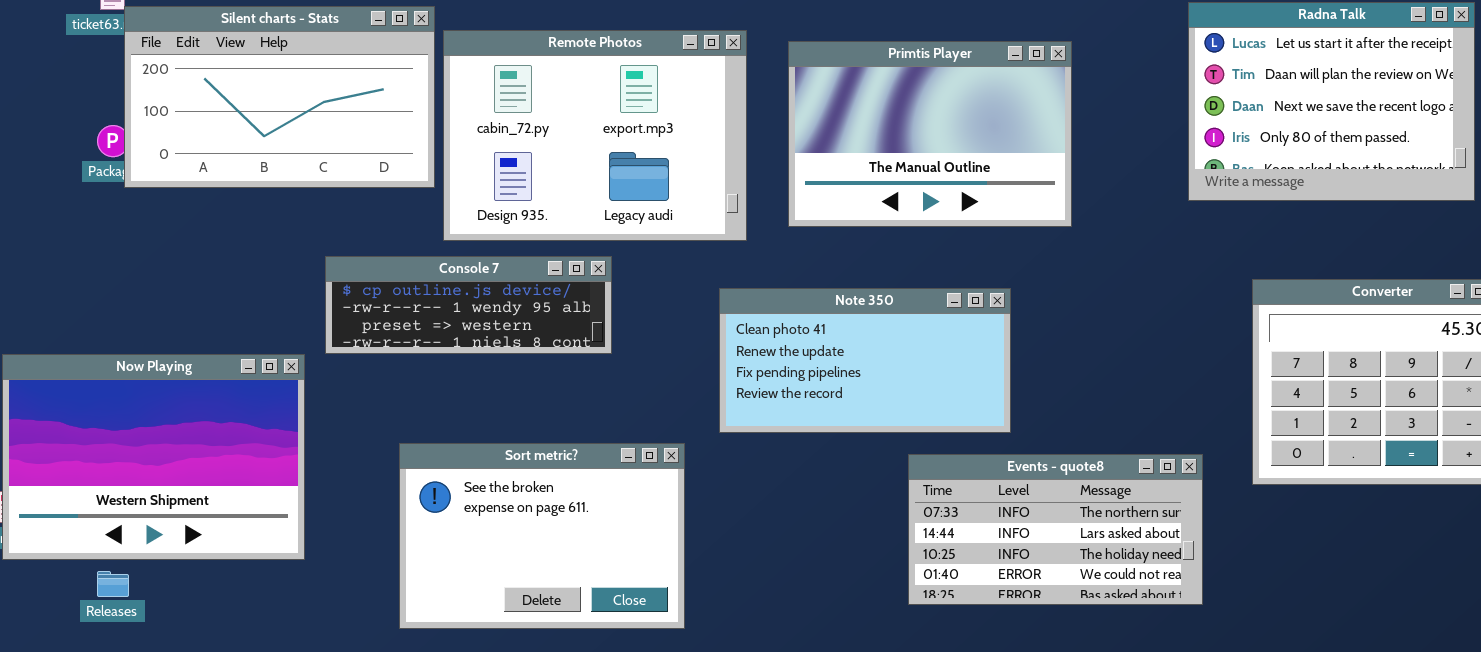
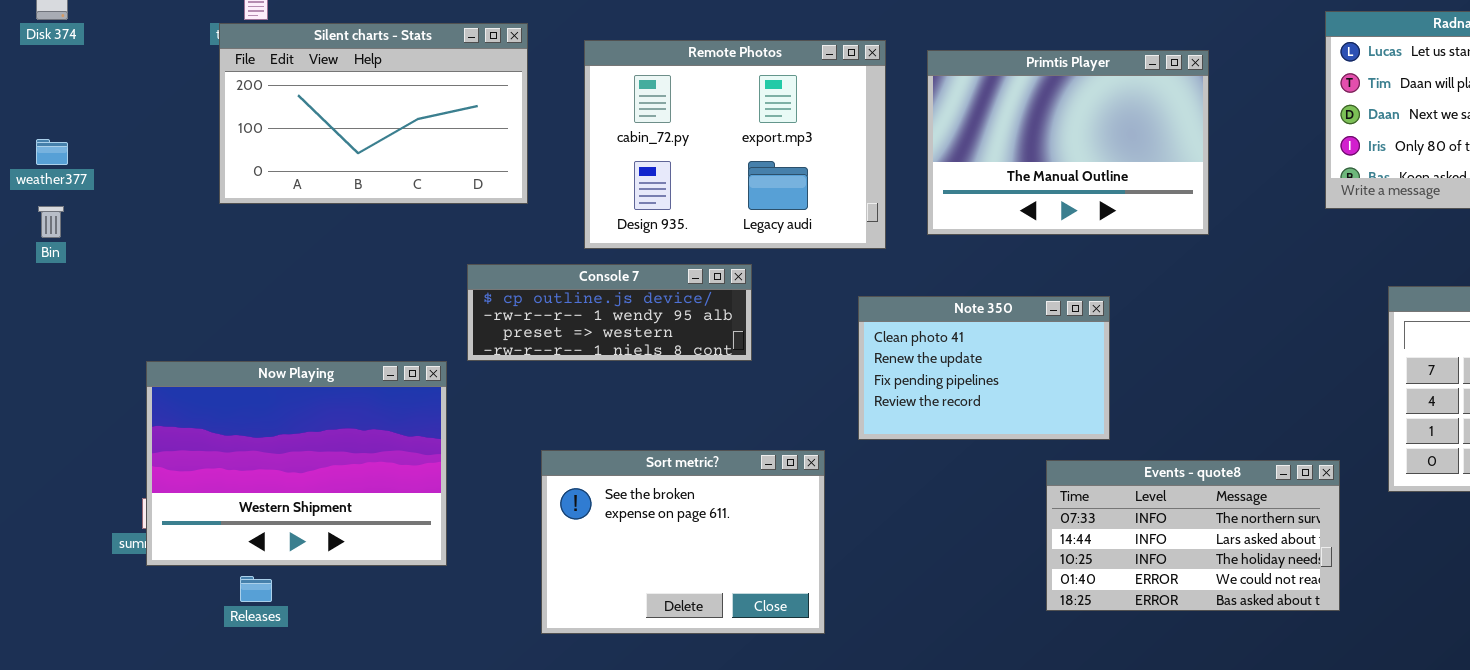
Silent charts - Stats: [124,6,435,188] -> [219,23,528,204], moved
Note 350: [719,288,1011,433] -> [858,296,1110,440], resized

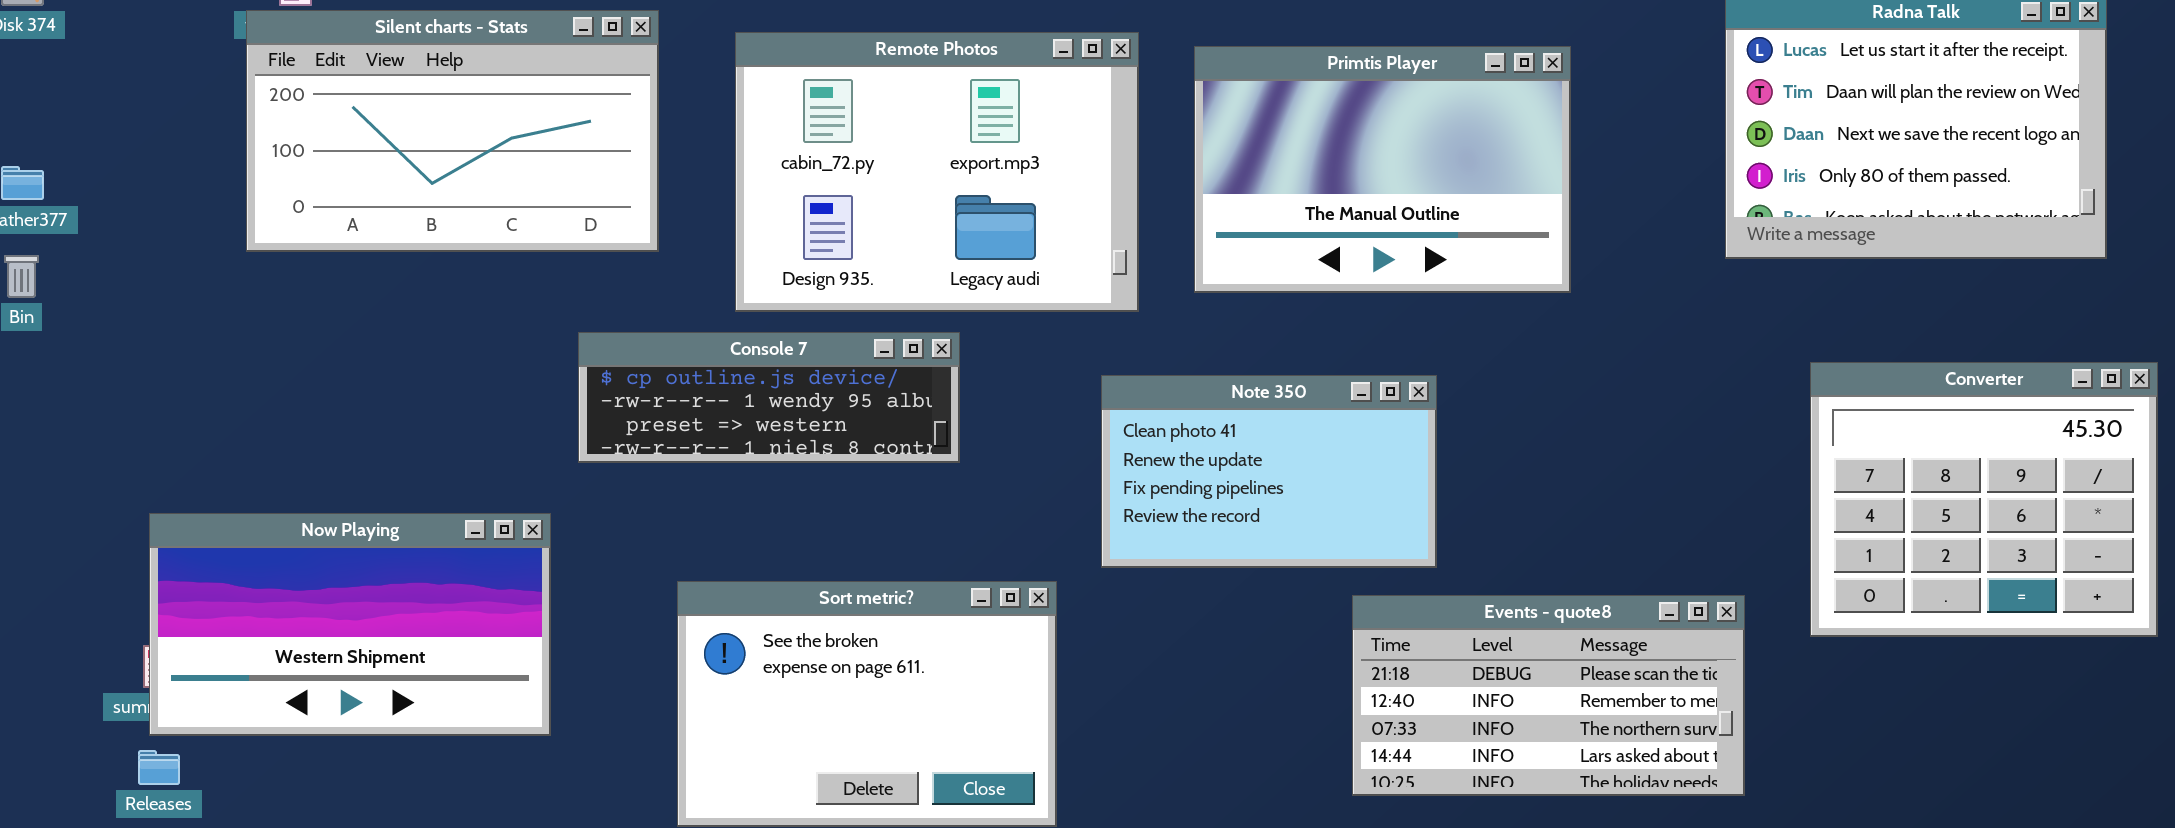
Now Playing: [146,361,447,566] -> [149,513,551,736], resized
Events - quote8: [1046,460,1340,611] -> [1352,595,1745,796], scrolled up 2 rows
Releases: [240,576,272,602] -> [138,750,180,785], moved

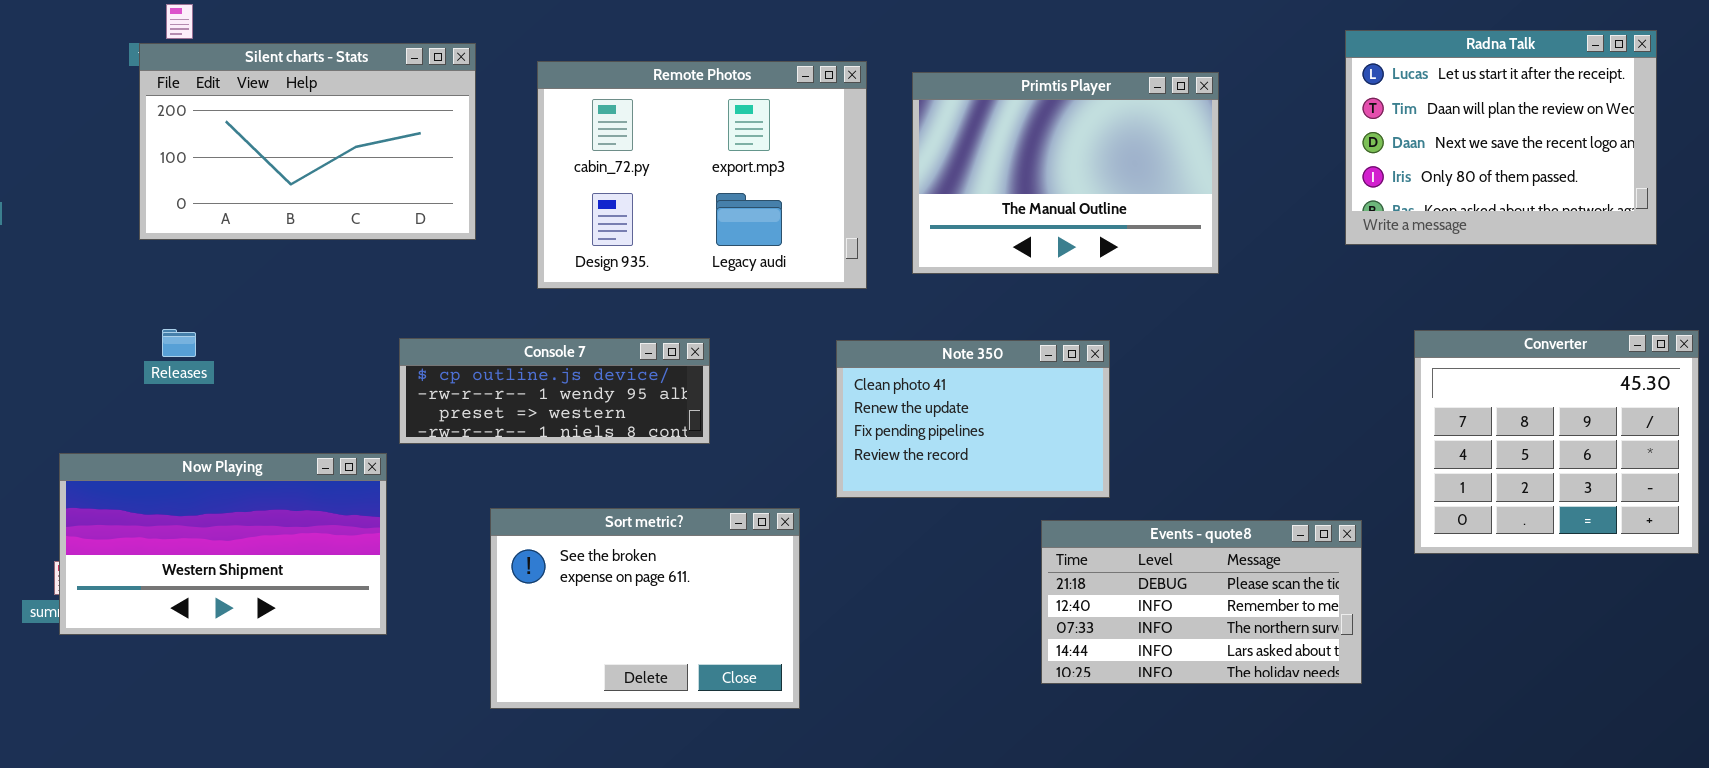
Console 7: [578,332,960,463] -> [399,338,710,444], moved
Releases: [138,750,180,785] -> [162,329,196,357], moved

